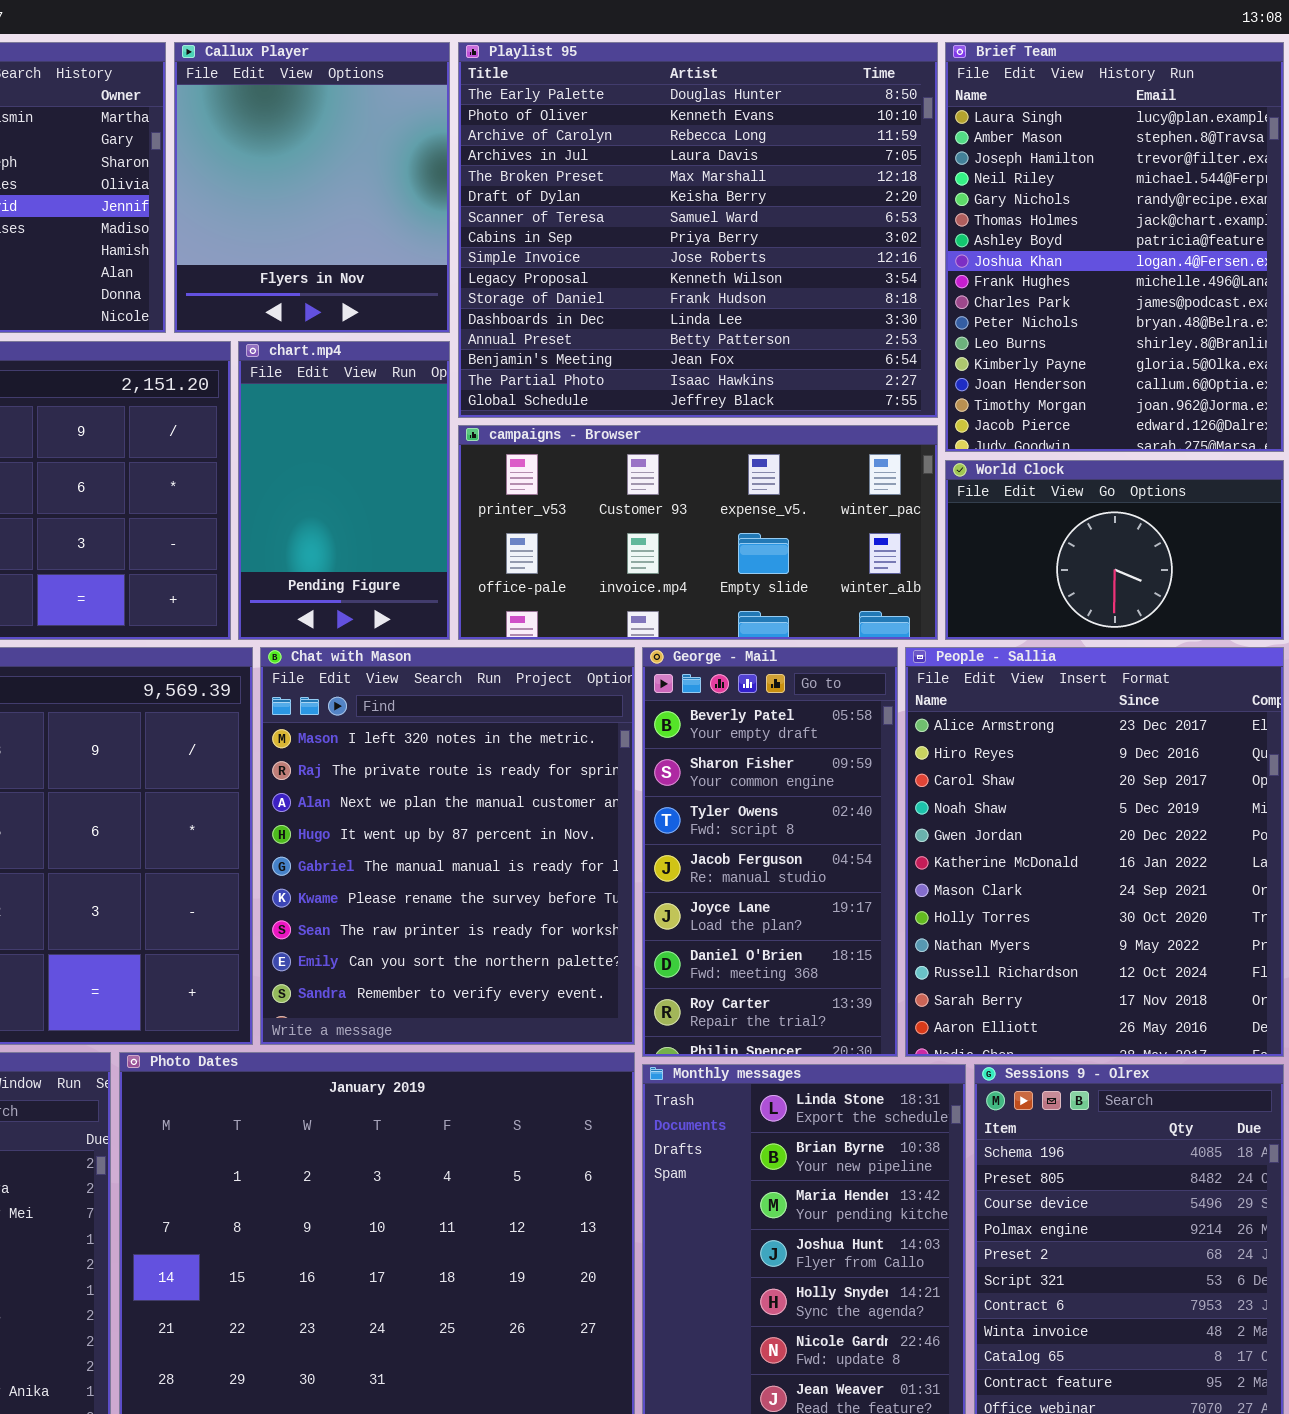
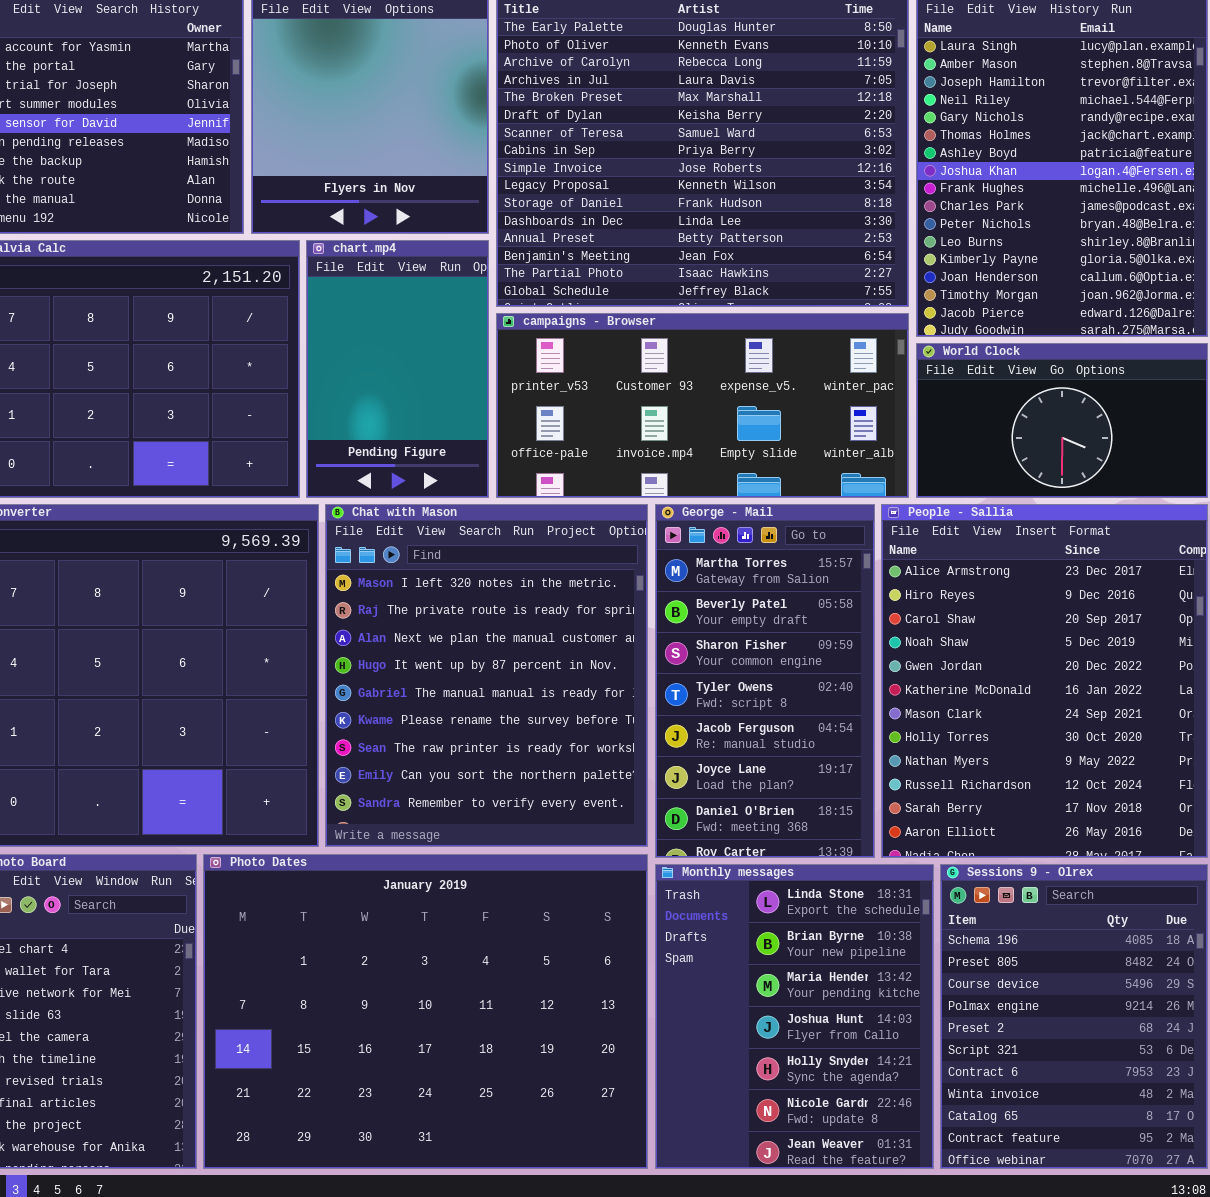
George - Mail: [642,647,898,1057] -> [655,504,875,858], scrolled up 1 row

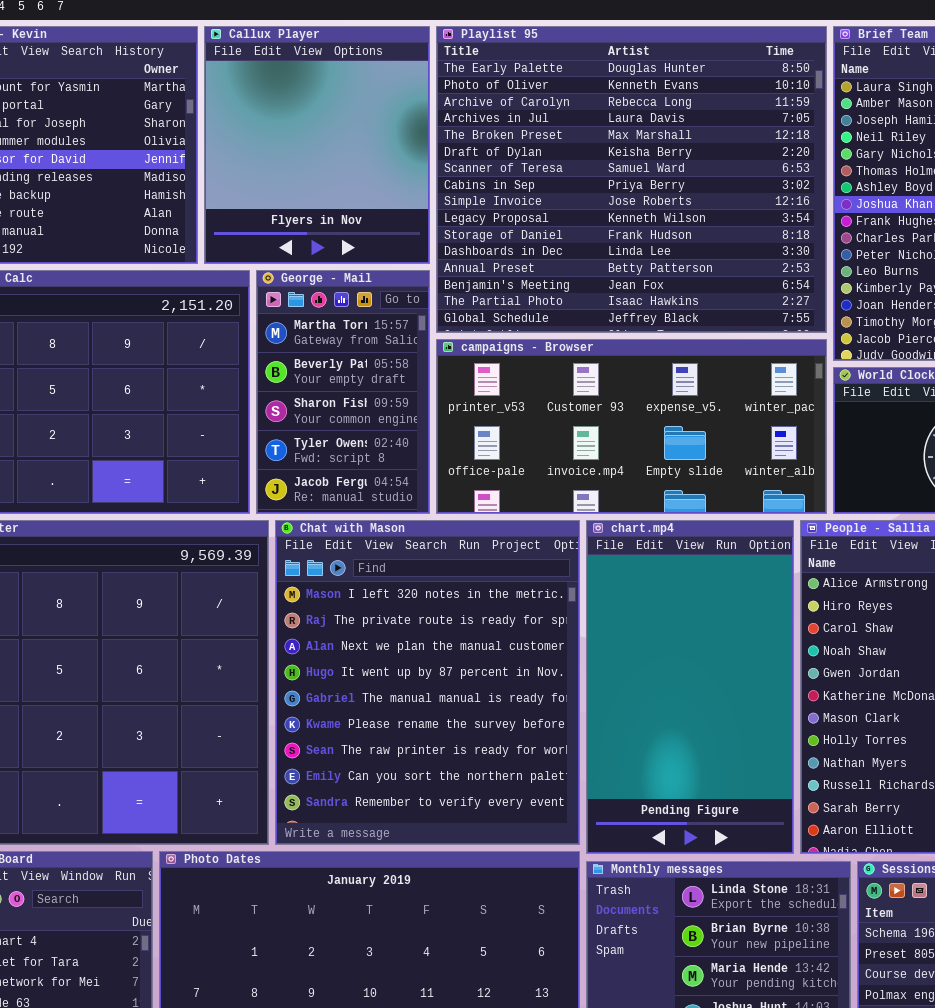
chart.mp4: [306,240,489,498] -> [586,520,794,854], moved, resized
George - Mail: [655,504,875,858] -> [256,270,430,514], moved, resized

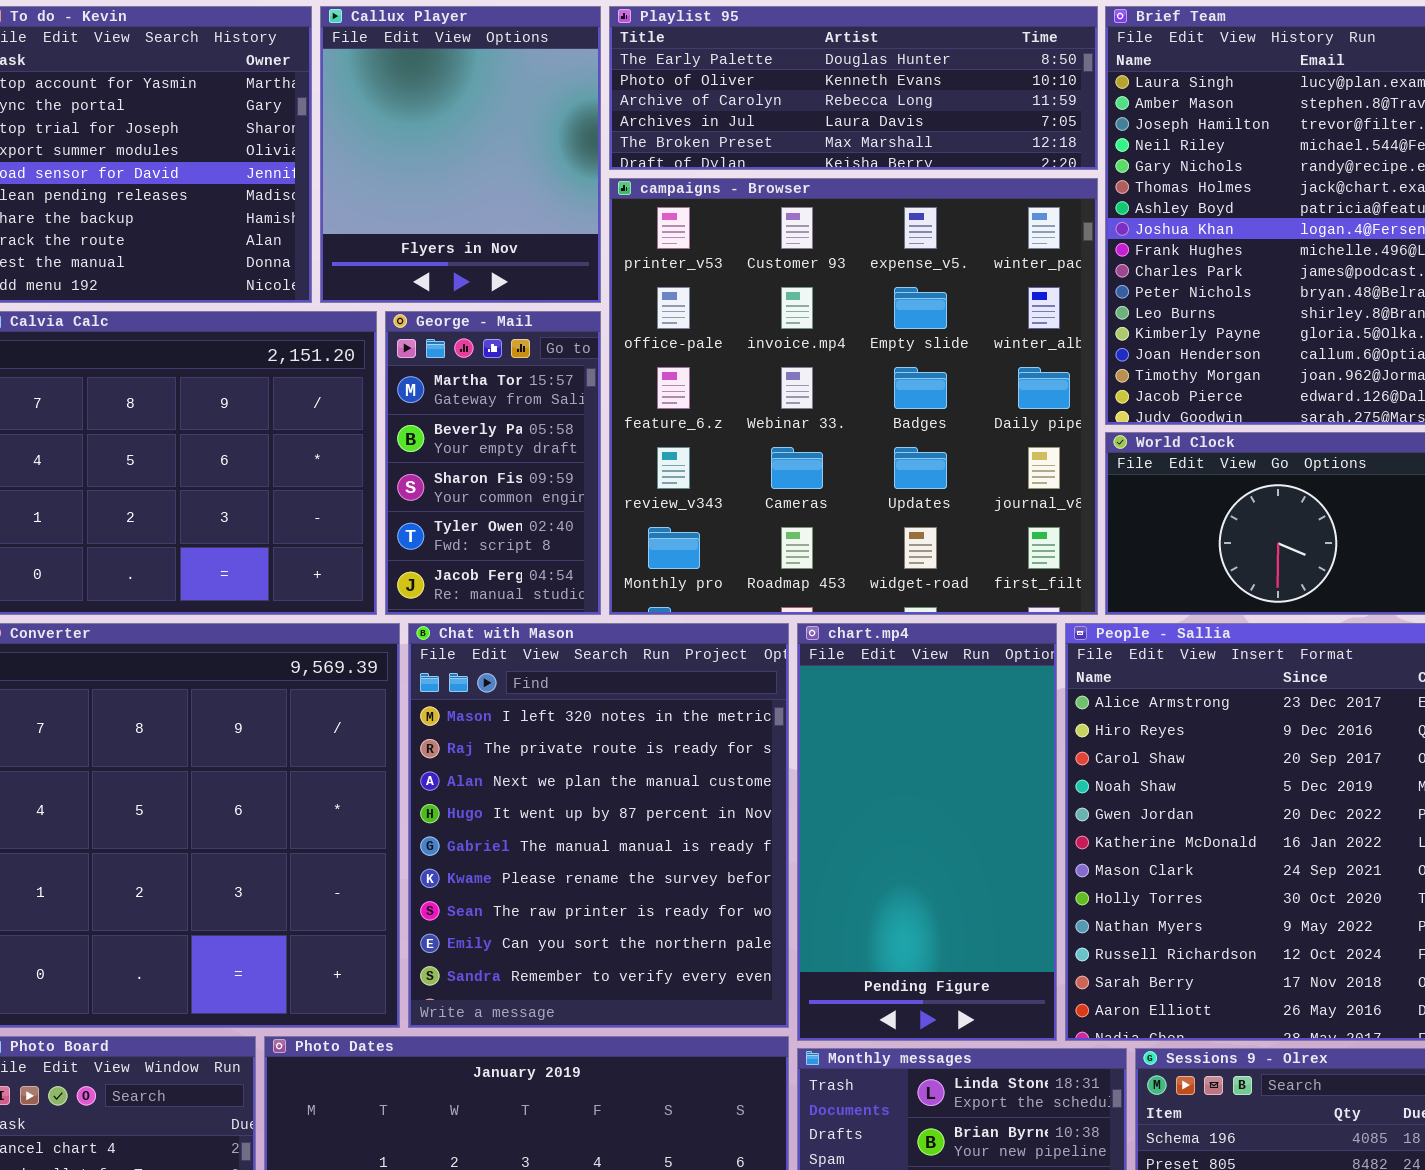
Playlist 95: [436,26,827,333] -> [609,6,1098,170], resized
campaigns - Browser: [436,339,827,514] -> [609,178,1098,615], resized

